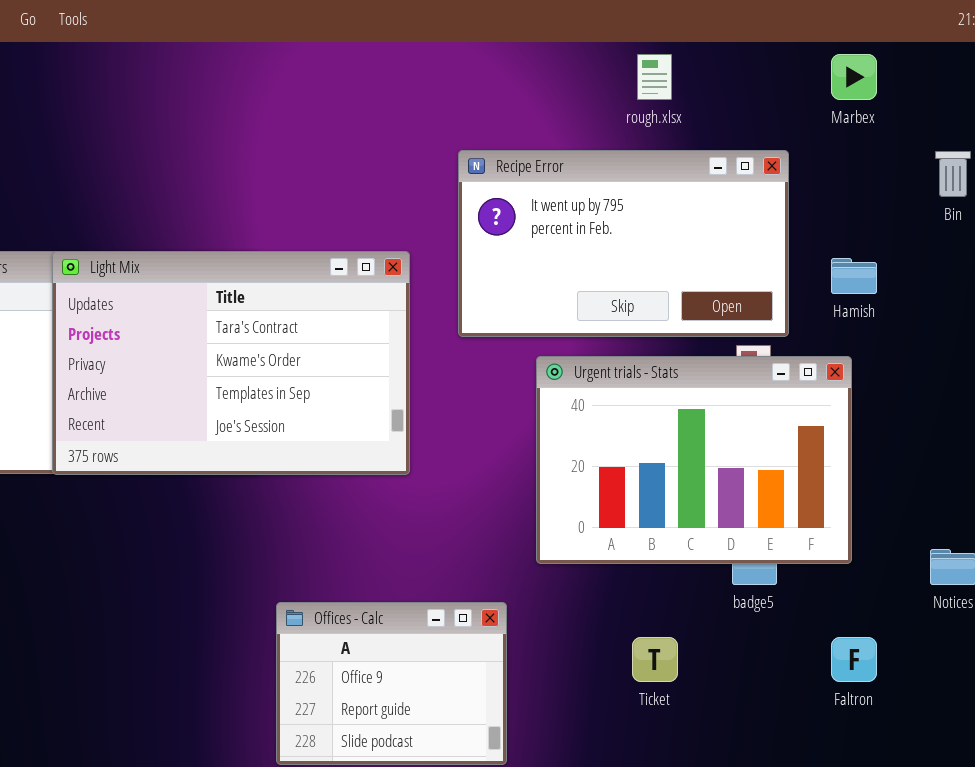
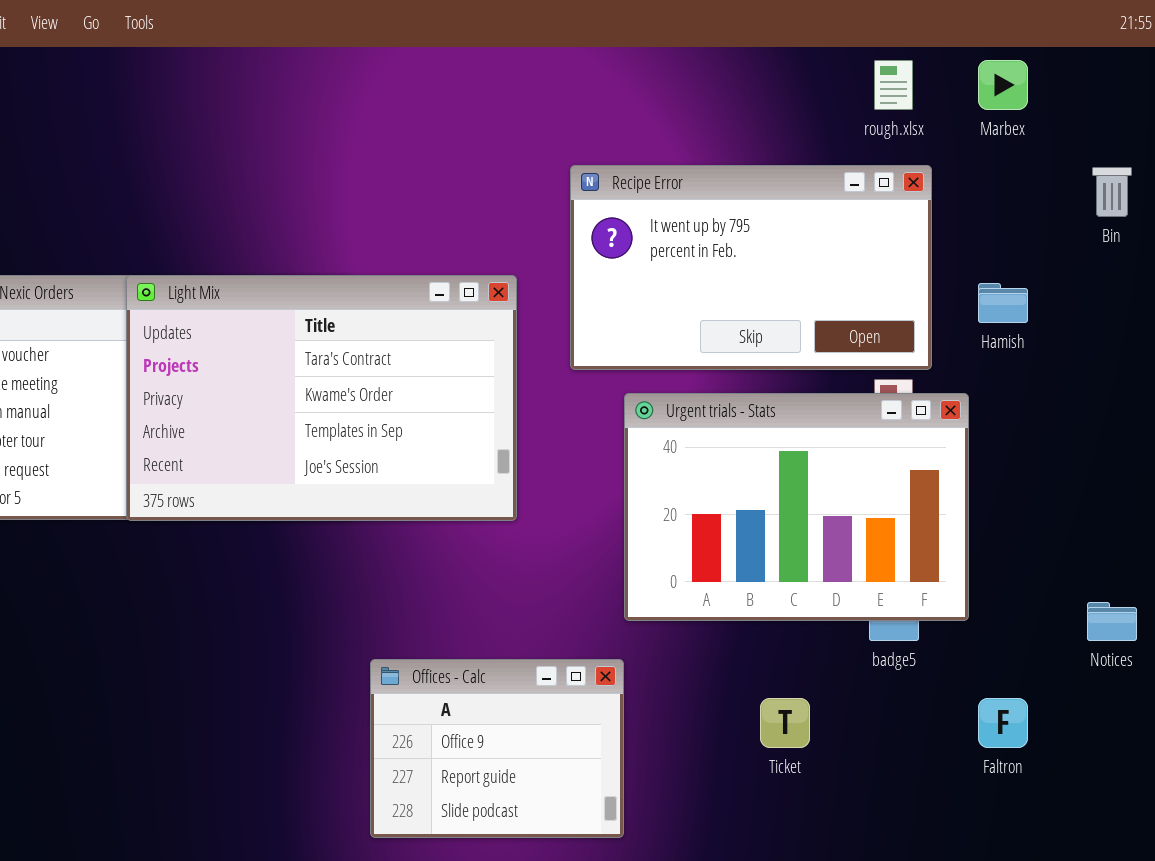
rough.xlsx: [637,54,672,100] -> [874,60,913,110], moved
Urgent trials - Stats: [536,356,852,564] -> [624,393,969,621], moved

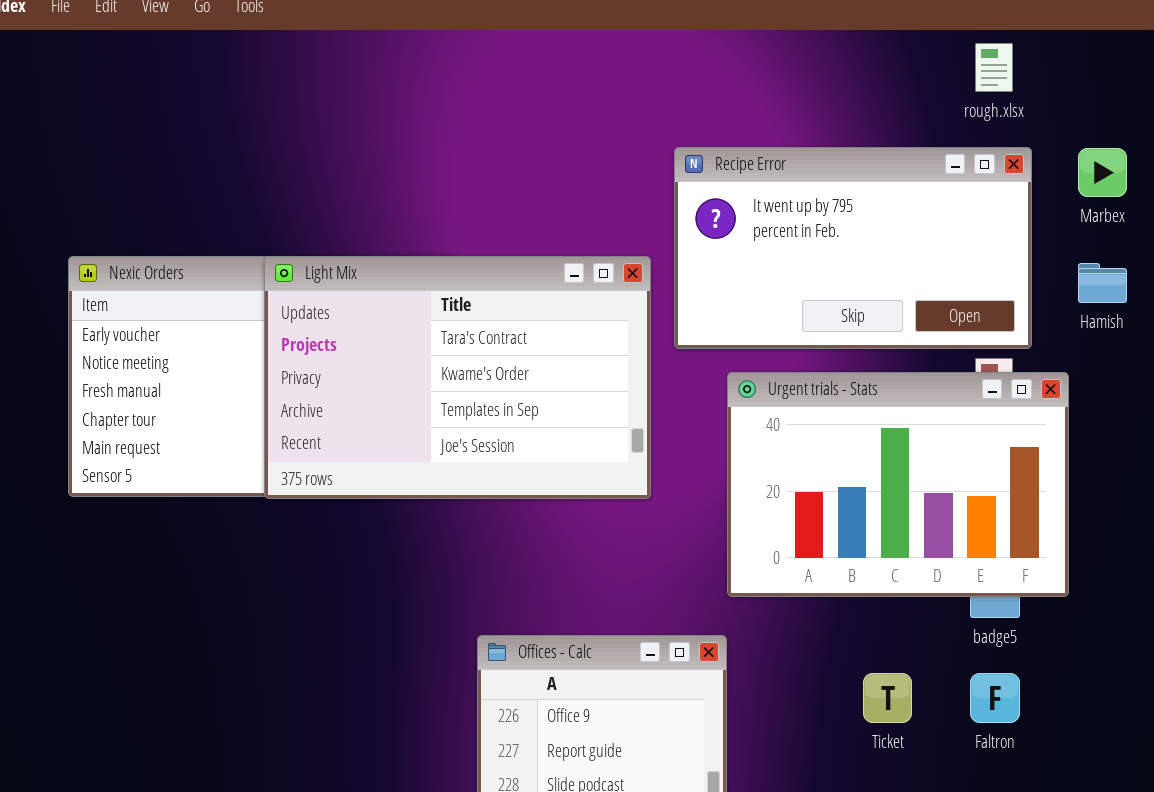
Marbex: [978,60,1028,110] -> [1078,148,1127,197], moved
Light Mix: [126,275,517,521] -> [264,256,651,499], moved
Faltron: [978,698,1028,748] -> [970,673,1020,723], moved

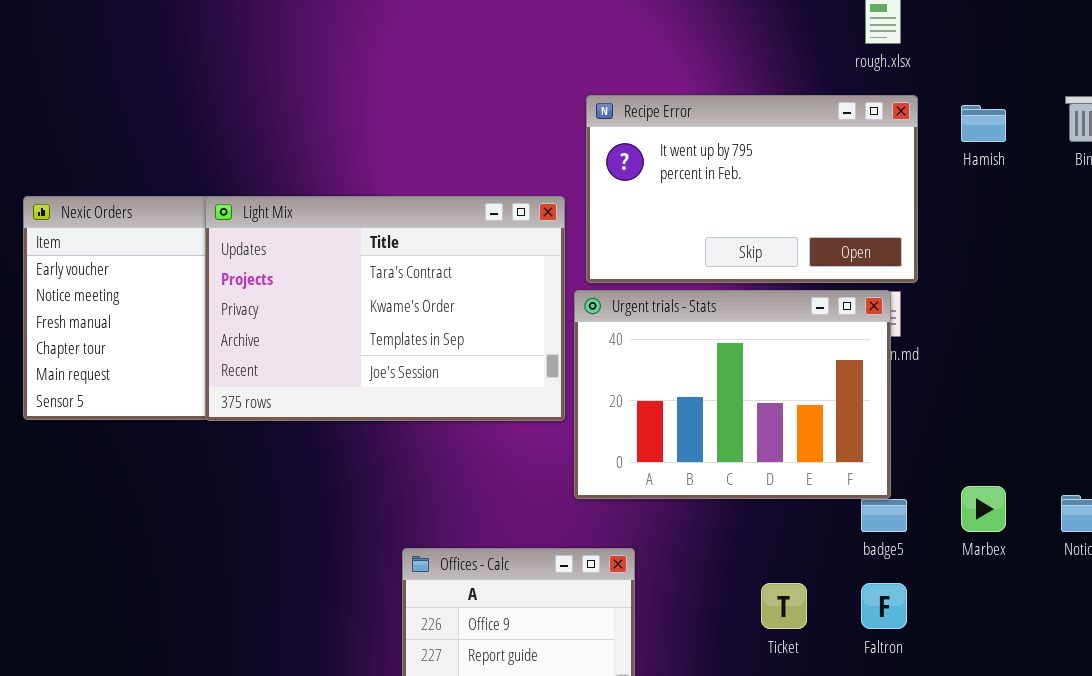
Marbex: [1078,148,1127,197] -> [961,486,1006,532], moved
Hamish: [1078,263,1127,303] -> [961,105,1006,142], moved
Urgent trials - Stats: [727,372,1069,597] -> [574,290,891,499], moved

